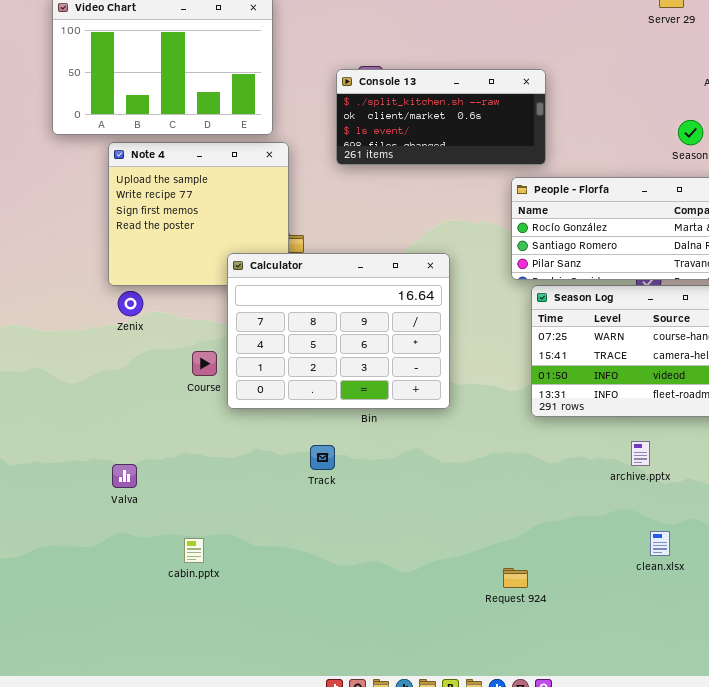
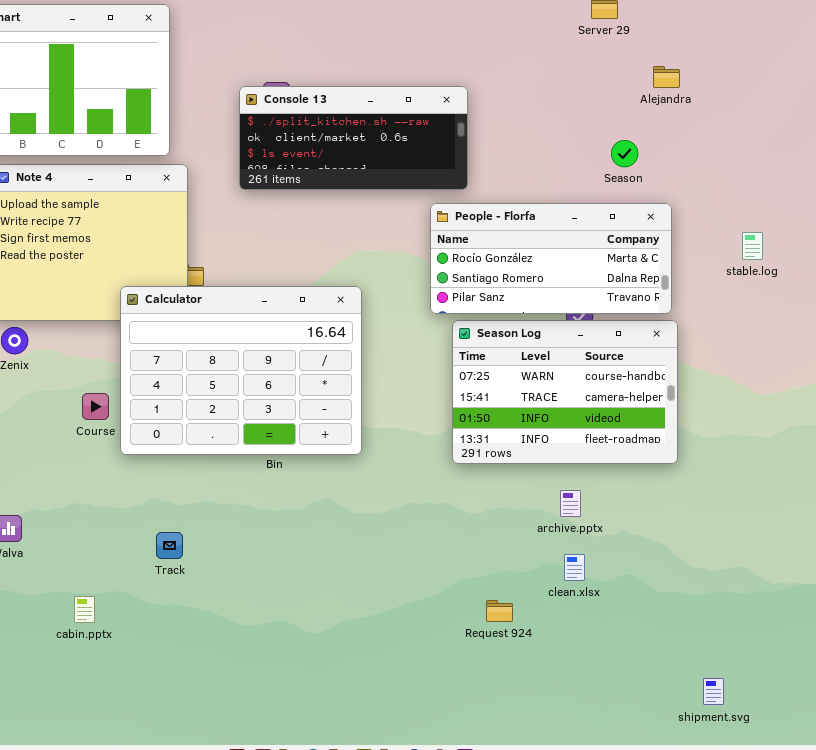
Track: [310,445,335,470] -> [156,532,183,559], moved
clean.xlsx: [650,531,670,556] -> [564,554,585,581], moved
Request 924: [503,568,528,588] -> [486,600,513,622], moved

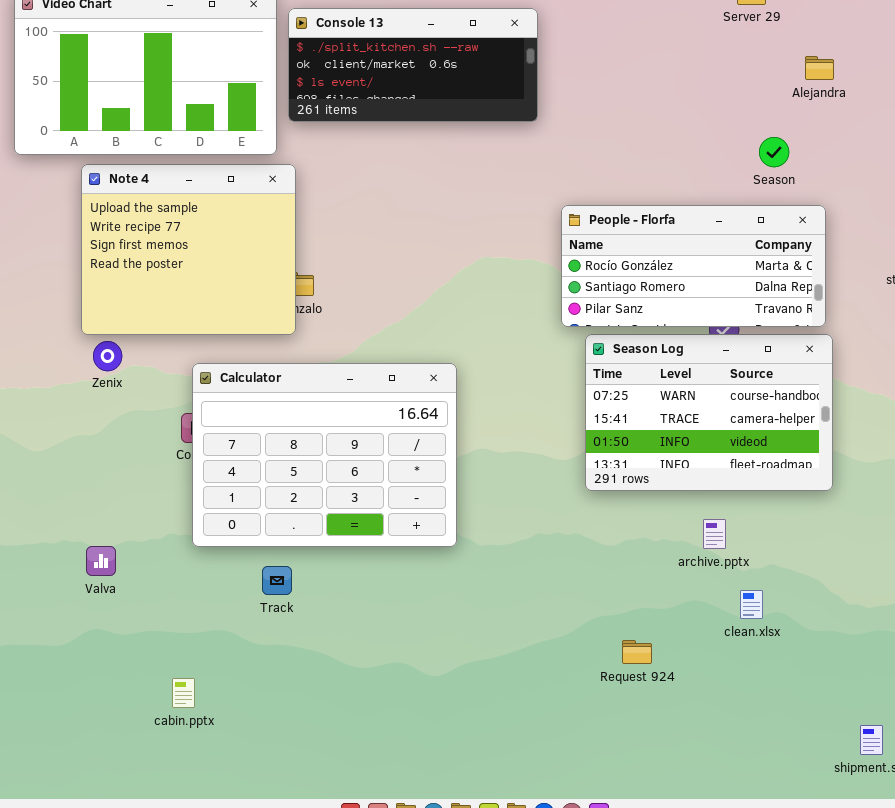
Console 13: [239,86,468,190] -> [288,8,538,122], moved
Calculator: [120,286,362,455] -> [192,363,457,547], moved
clean.xlsx: [564,554,585,581] -> [740,590,763,619], moved
cabin.pptx: [74,596,95,623] -> [172,678,195,708], moved

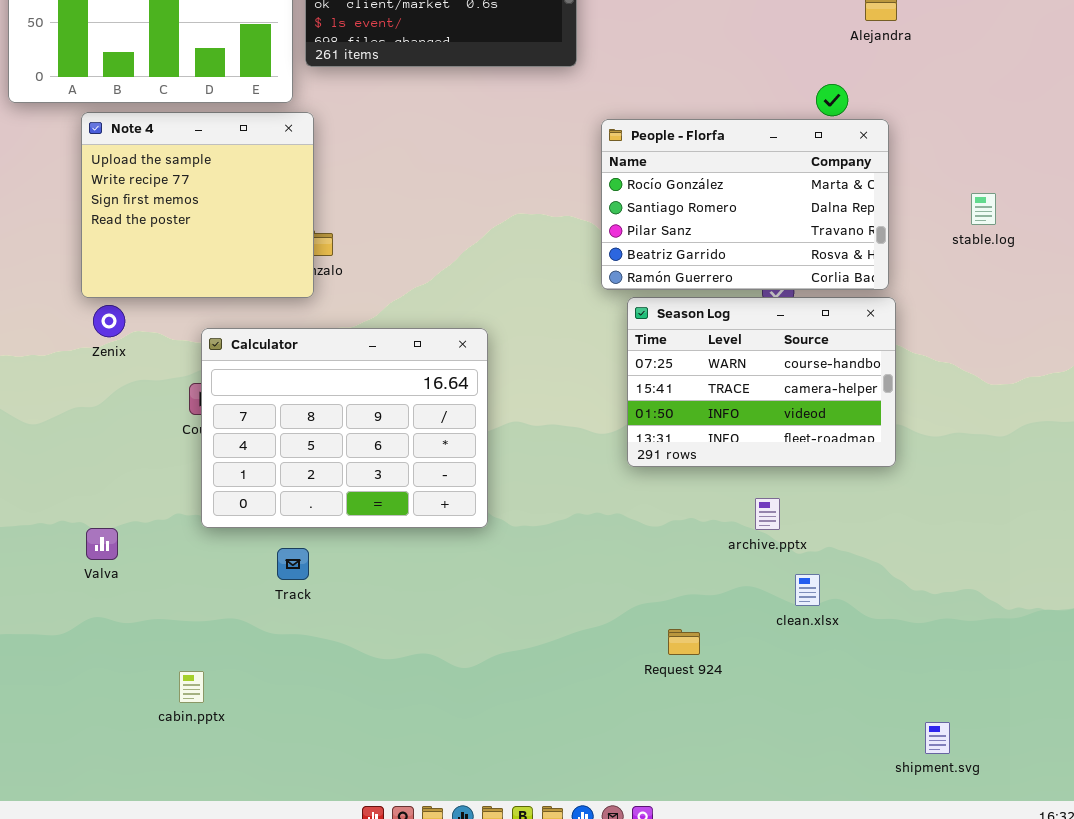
People - Florfa: [561,205,826,327] -> [601,119,889,290], resized

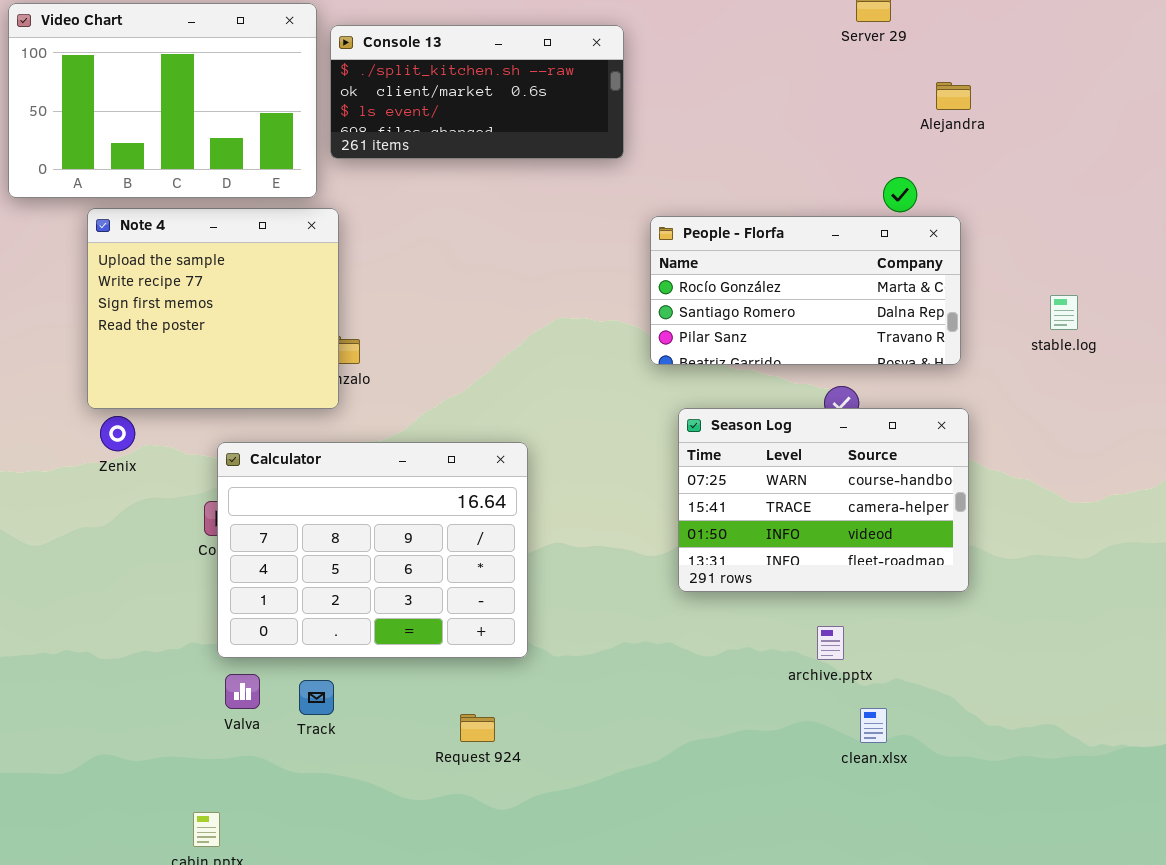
People - Florfa: [601,119,889,290] -> [650,216,961,365], resized
Valva: [86,528,118,560] -> [225,674,260,709], moved
Request 924: [668,629,700,655] -> [460,714,495,742], moved

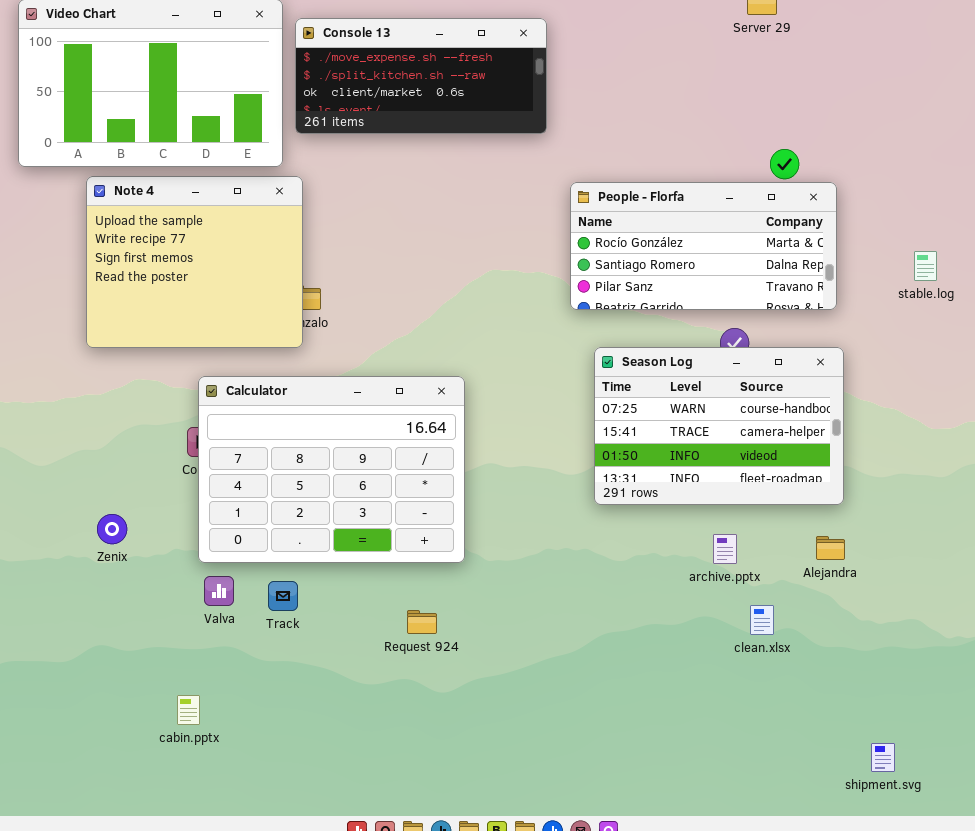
Console 13: [330,25,624,159] -> [295,18,547,134], scrolled up 1 row
Alejandra: [936,82,971,110] -> [816,536,845,560], moved
Zenix: [100,416,135,451] -> [97,514,127,544], moved

